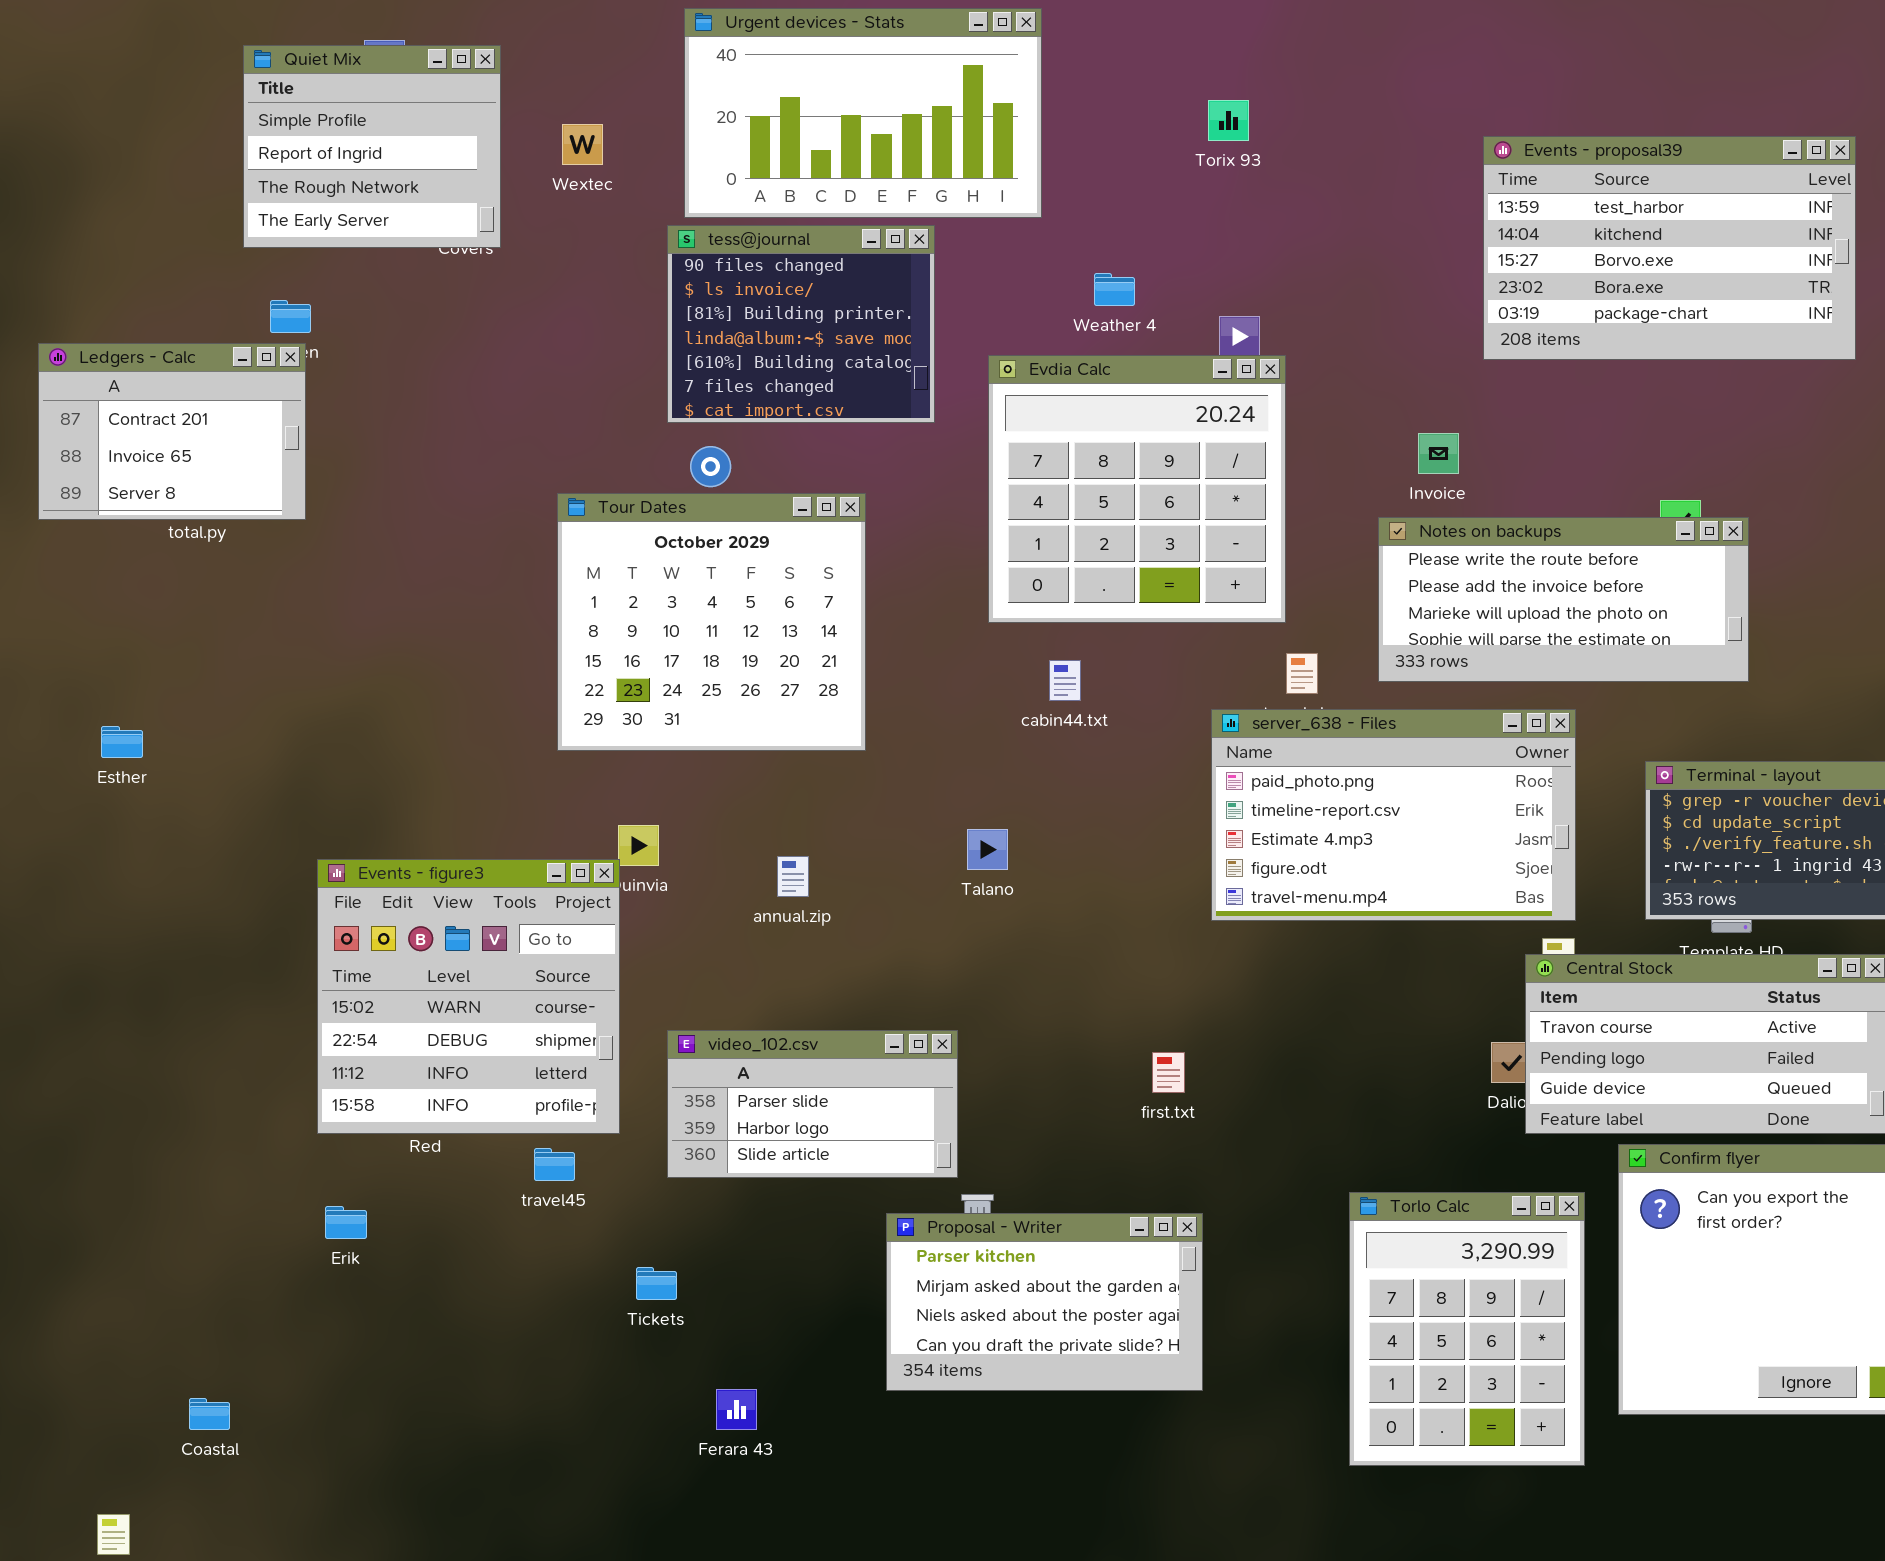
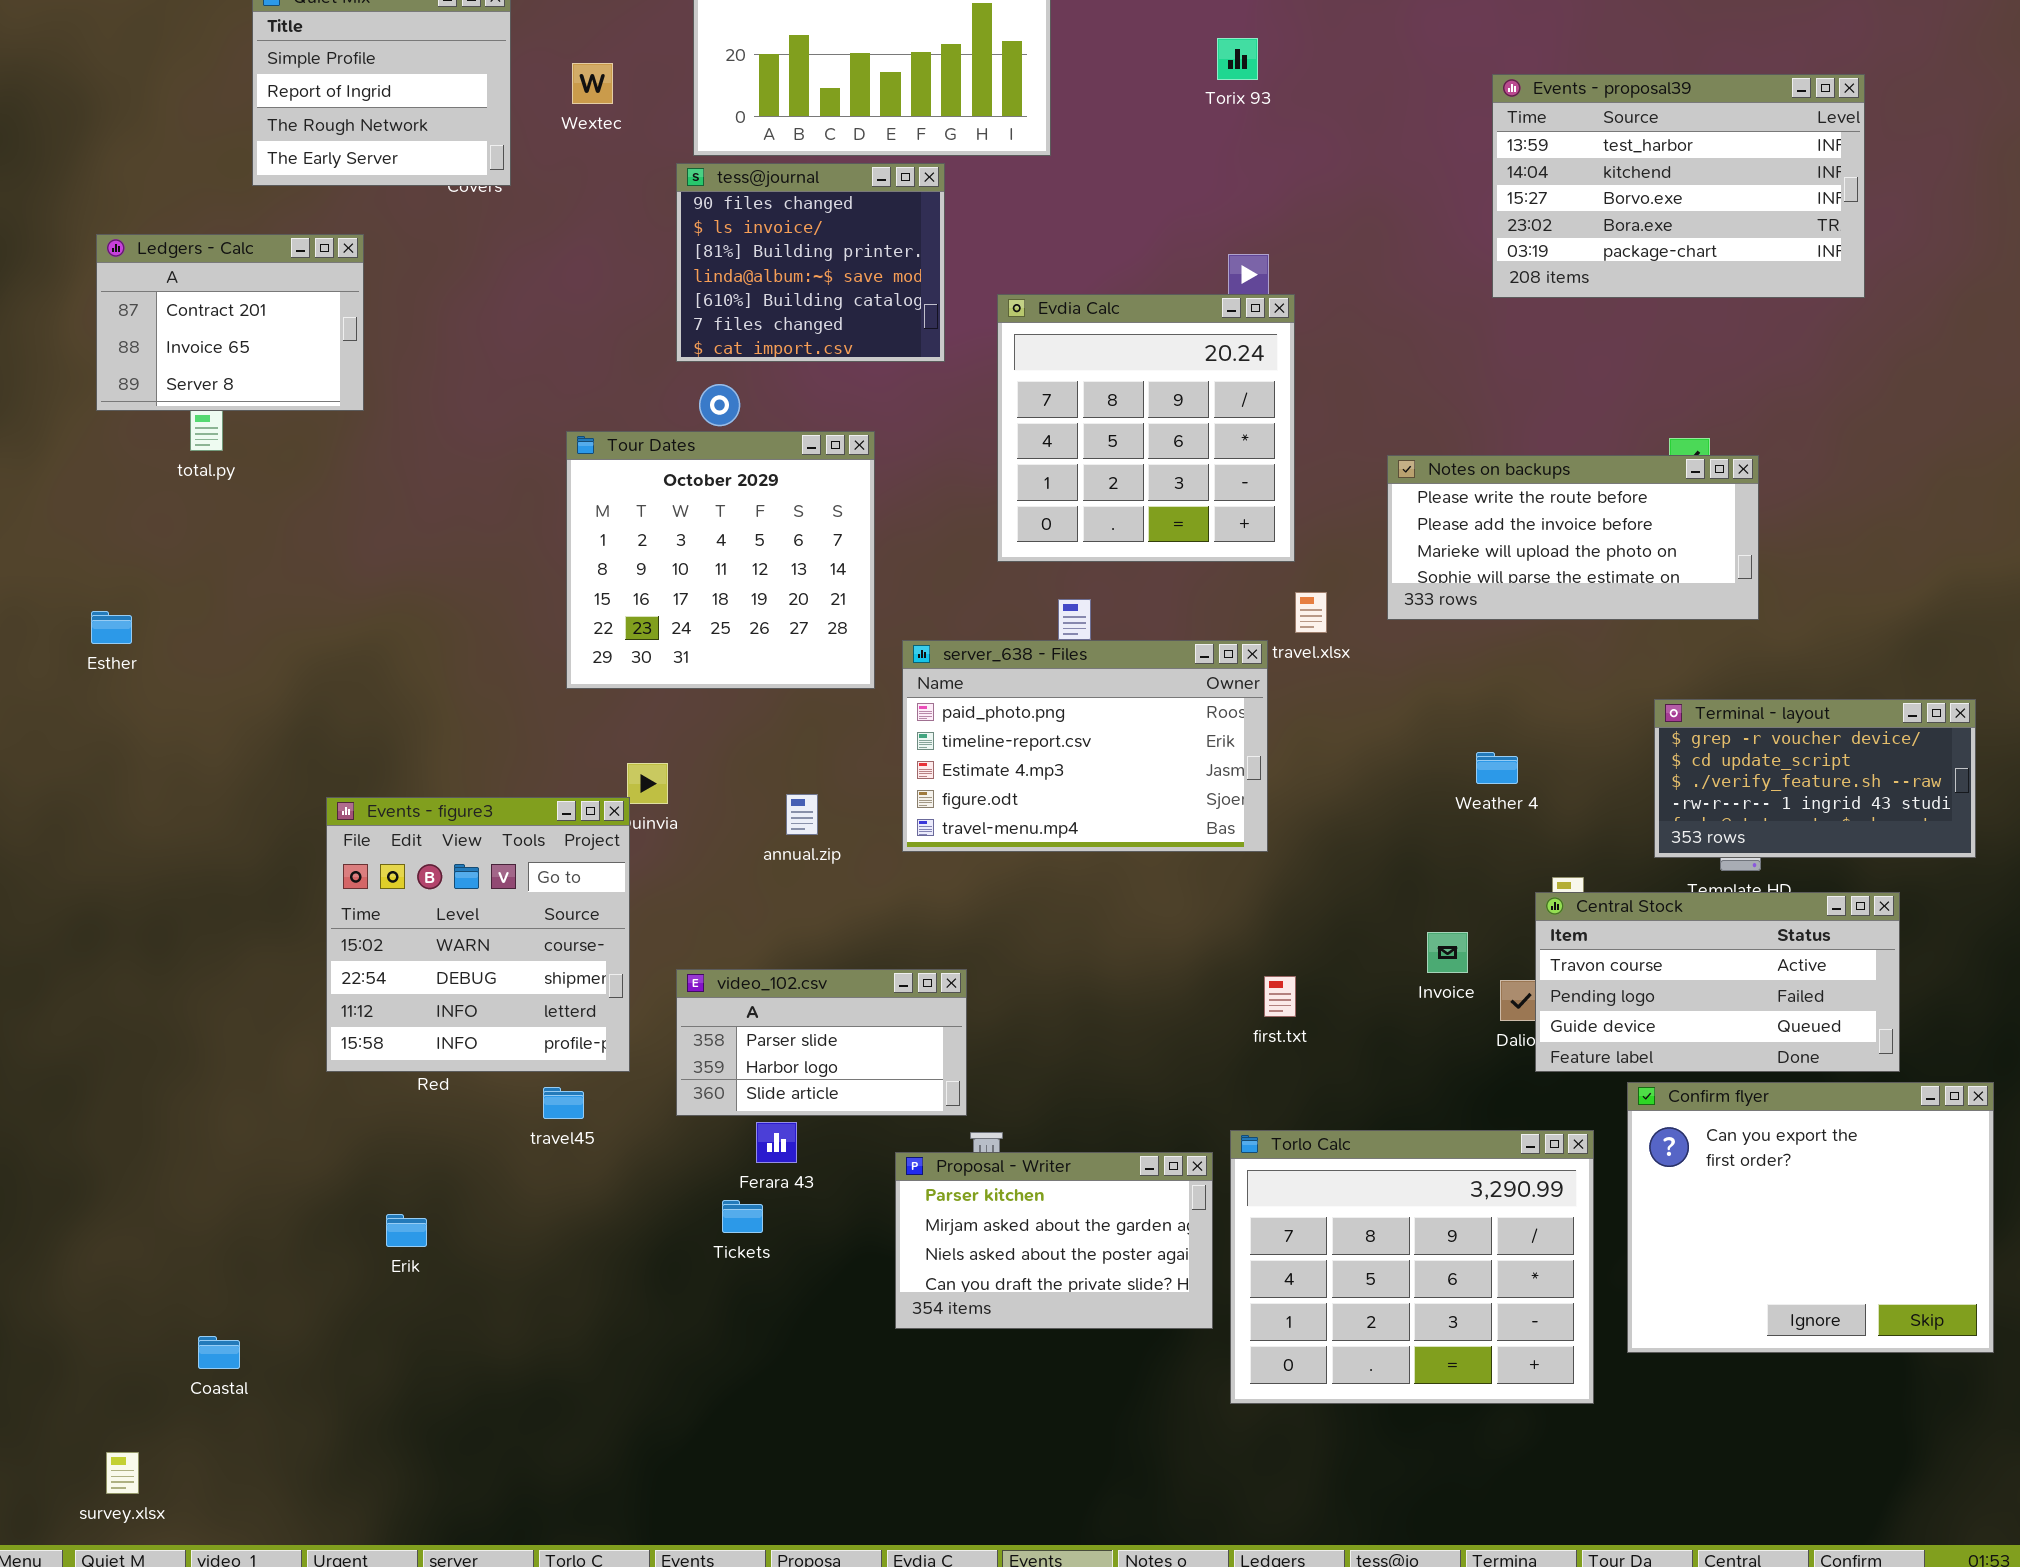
Weather 4: [1094,273,1135,306] -> [1476,752,1518,784], moved
Ledgers - Calc: [38,343,306,520] -> [96,234,364,411], moved
Invoice: [1418,433,1459,474] -> [1427,932,1468,973], moved
server_638 - Files: [1211,709,1576,921] -> [902,640,1268,852], moved
Esther: [101,726,143,758] -> [91,611,132,644], moved
first.txt: [1152,1052,1185,1093] -> [1264,976,1296,1017], moved
Torlo Calc: [1349,1192,1585,1466] -> [1230,1130,1594,1404], resized
Erik: [325,1206,367,1239] -> [386,1214,427,1247], moved
Tickets: [636,1267,677,1300] -> [722,1200,763,1233], moved
Ferara 43: [716,1389,757,1430] -> [756,1122,797,1163], moved

